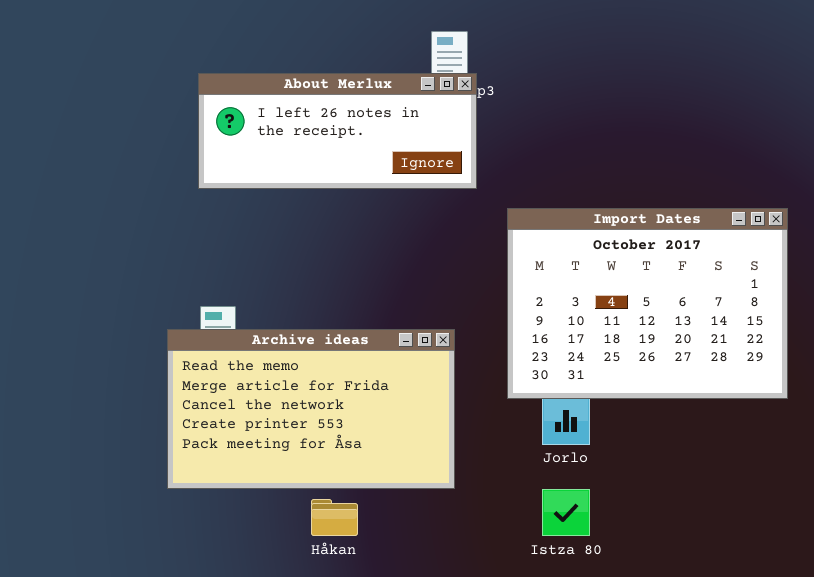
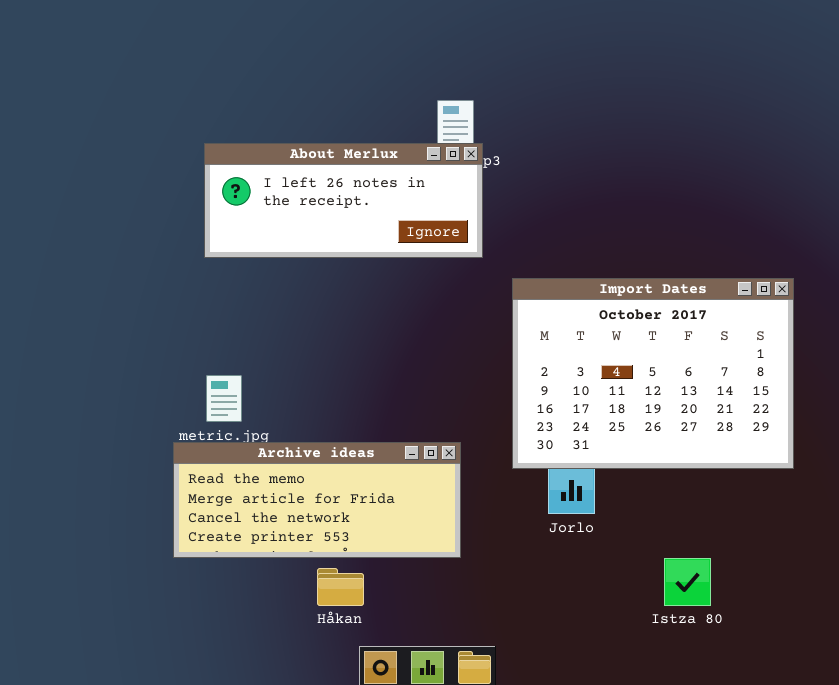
Archive ideas: [167,329,455,489] -> [173,442,461,558], resized
Istza 80: [542,489,590,536] -> [664,558,711,606], moved

